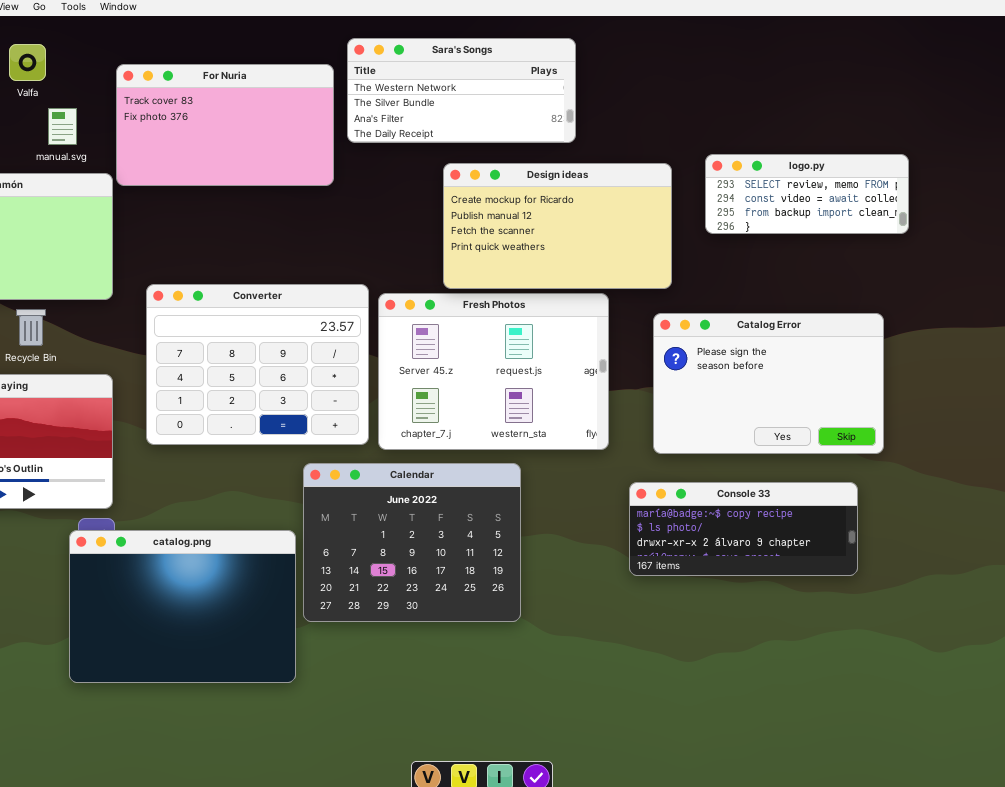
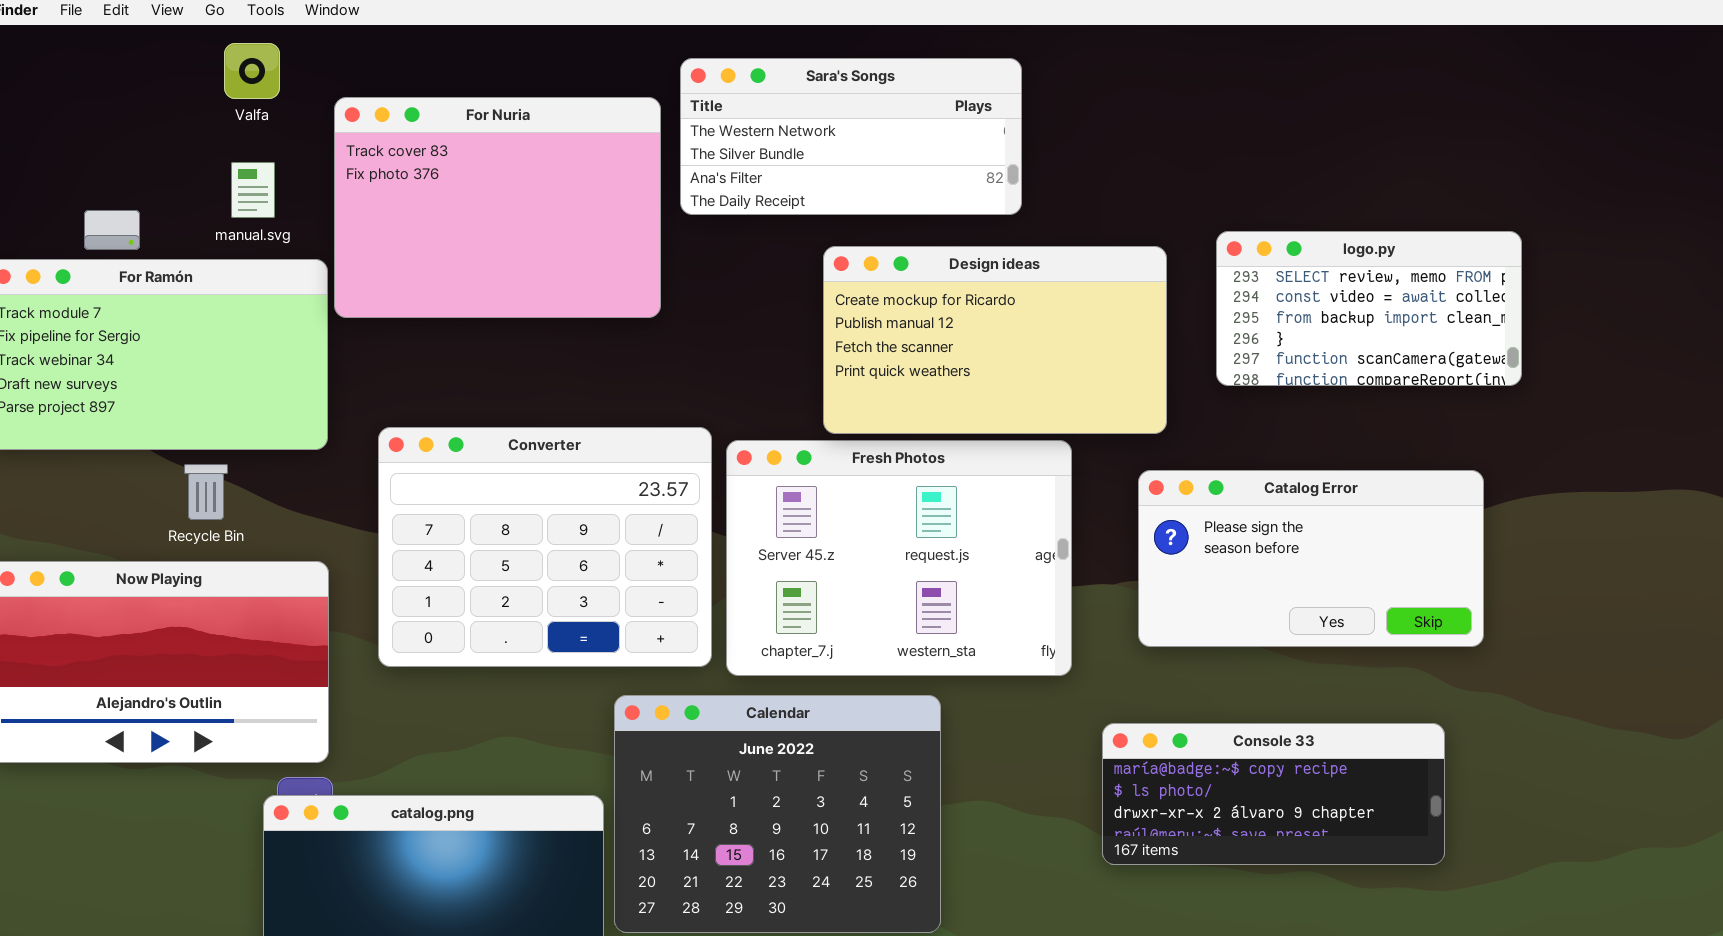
Valfa: [9,44,46,81] -> [224,43,280,99], moved
For Nuria: [116,64,334,186] -> [334,97,661,318], resized
logo.py: [705,154,909,234] -> [1216,231,1522,386], resized
Catalog Error: [653,313,884,454] -> [1138,470,1484,647], resized

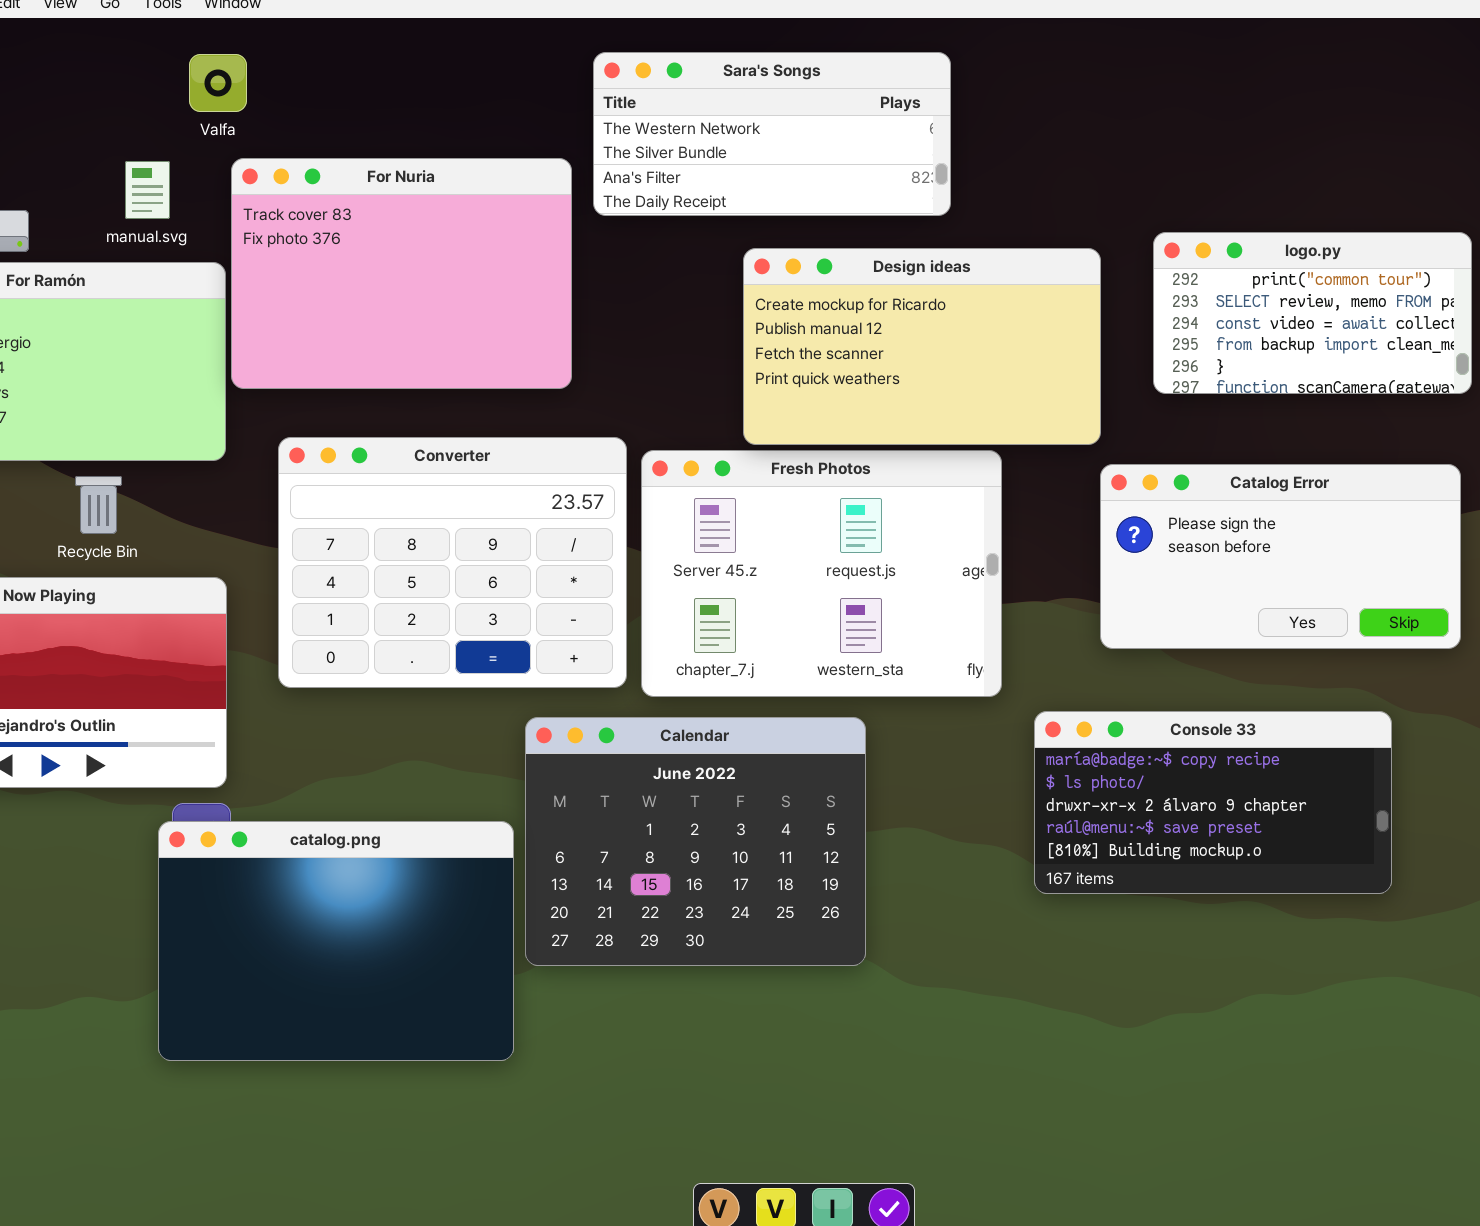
Valfa: [224,43,280,99] -> [189,54,247,112], moved
For Nuria: [334,97,661,318] -> [231,158,572,389], moved
logo.py: [1216,231,1522,386] -> [1153,232,1472,394], scrolled up 1 row
Catalog Error: [1138,470,1484,647] -> [1100,464,1461,649], moved
Console 33: [1102,723,1445,865] -> [1034,711,1392,894], resized

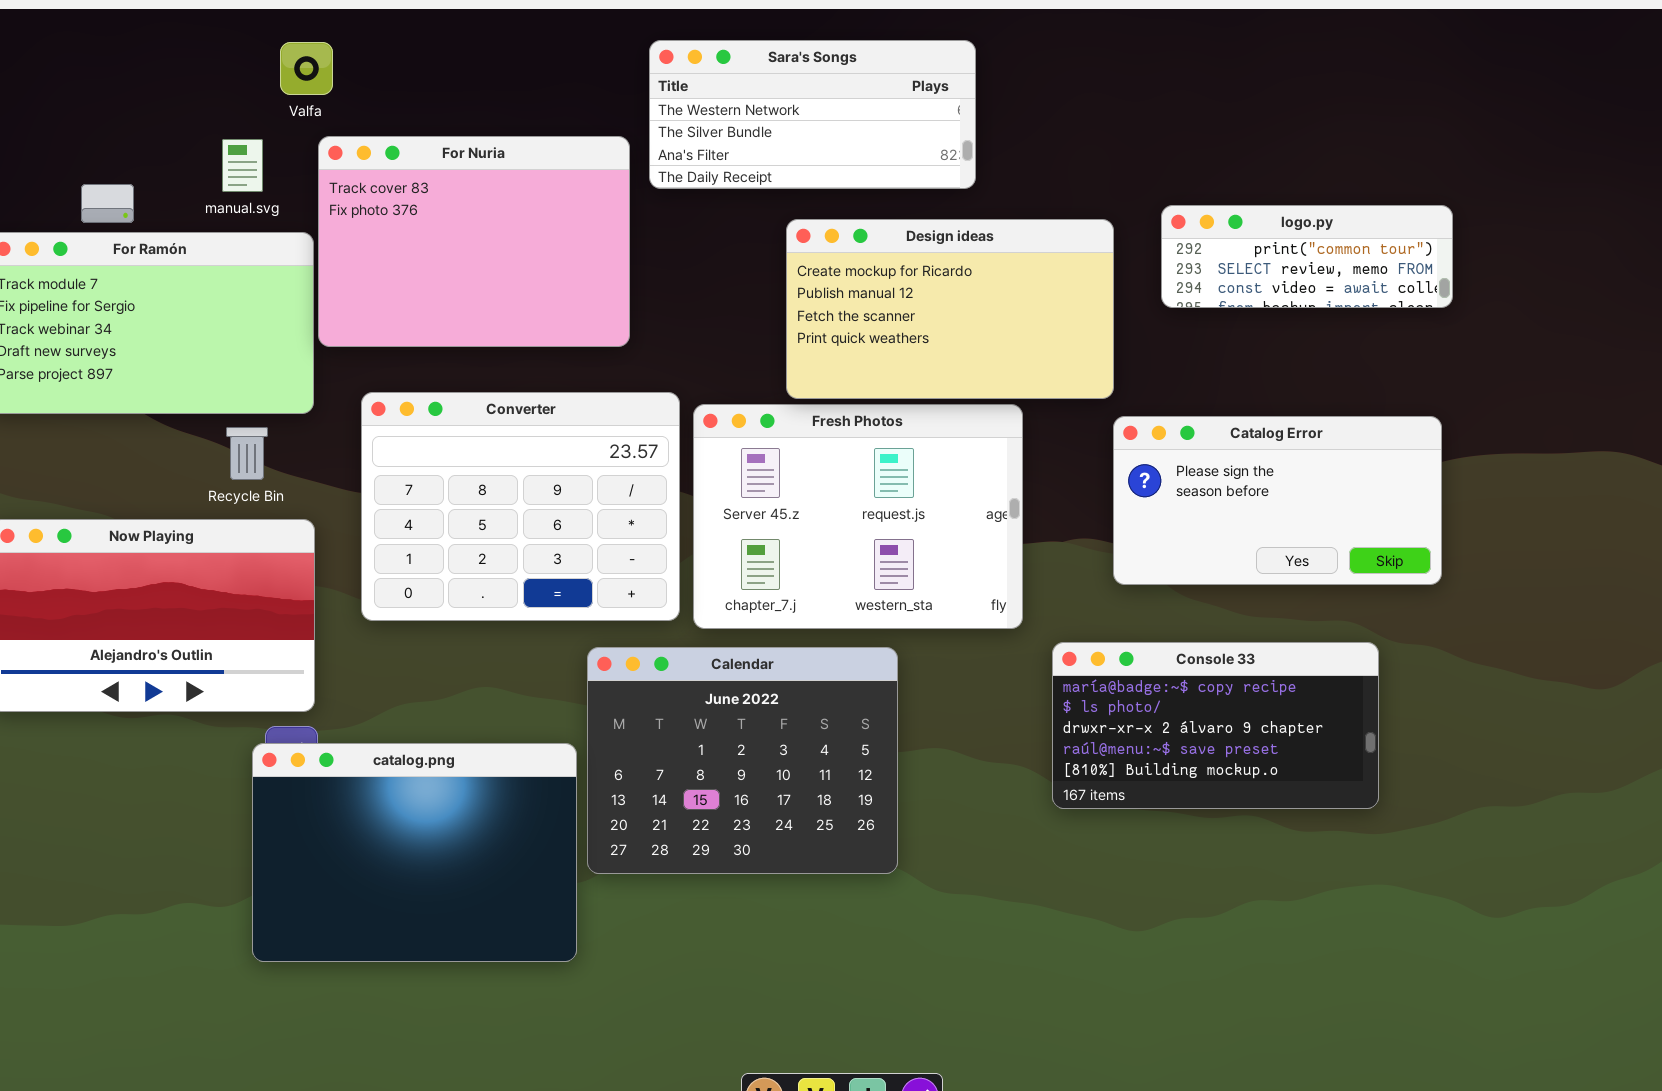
logo.py: [1153,232,1472,394] -> [1161,205,1453,308], resized
Recycle Bin: [75,476,122,534] -> [226,427,268,480], moved

